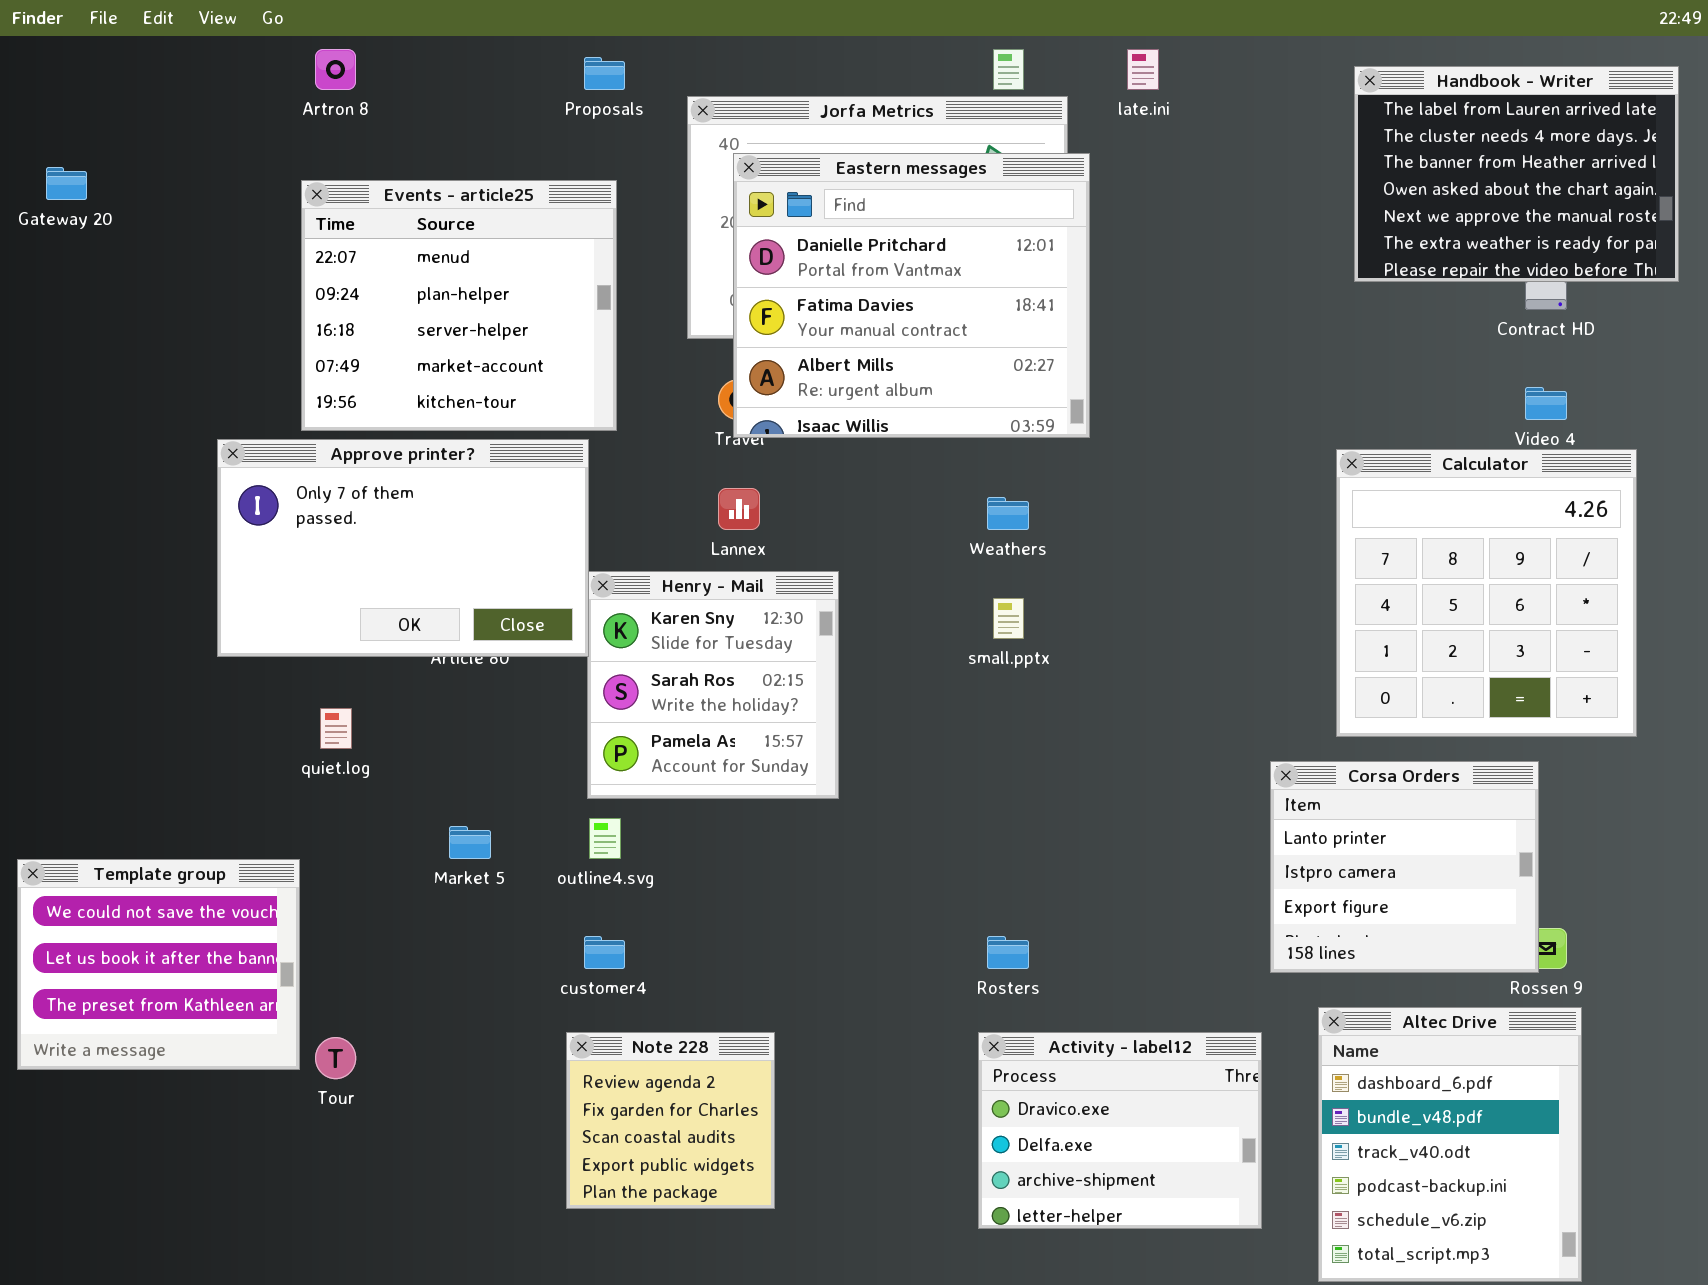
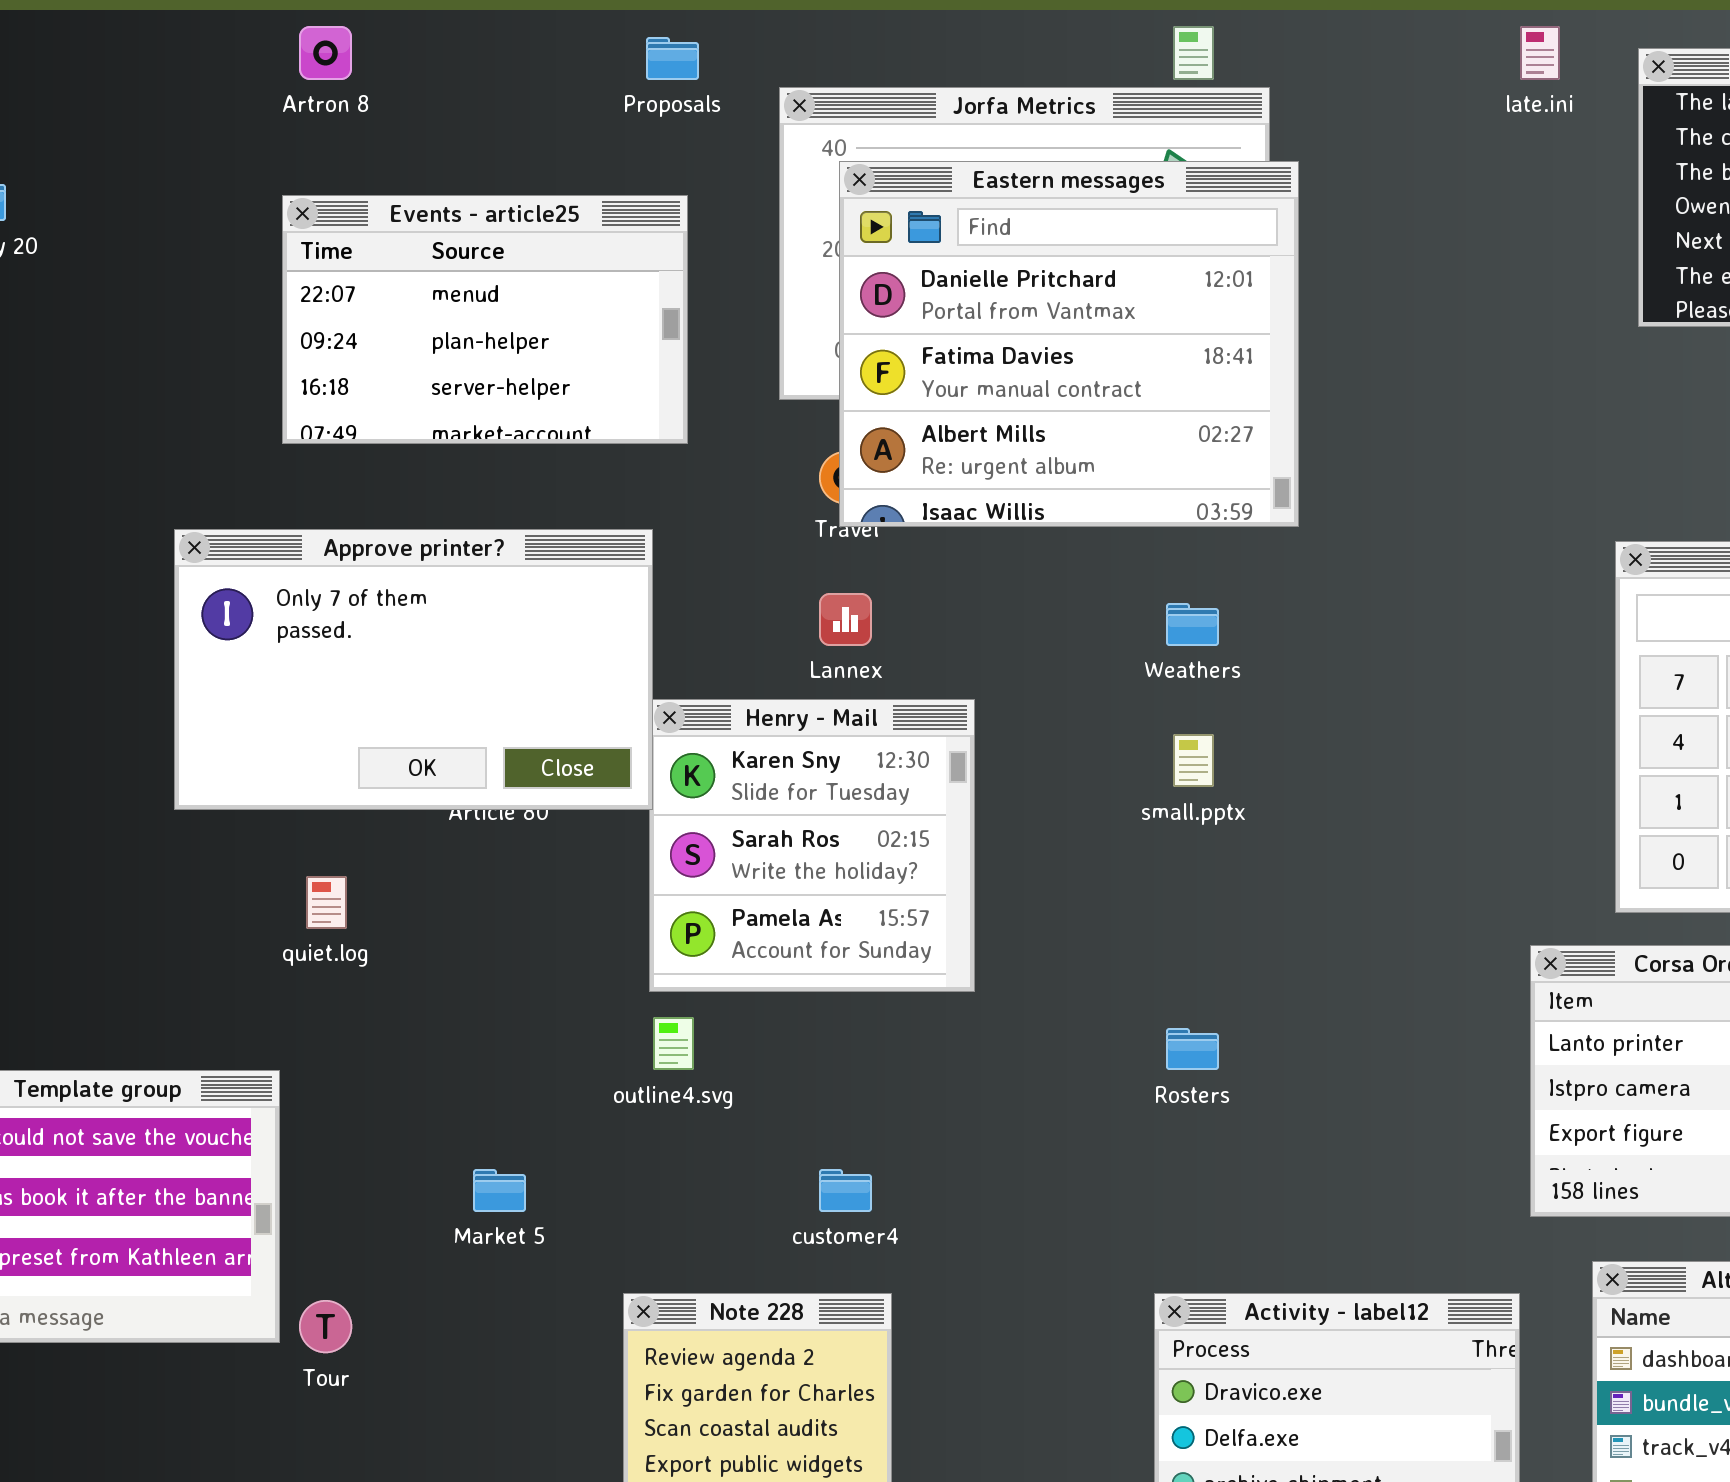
late.ini: [1127,49,1159,90] -> [1520,26,1560,80], moved
Events - article25: [301,180,617,431] -> [282,195,688,444], resized
Market 5: [449,826,491,859] -> [473,1169,526,1212], moved
customer4: [584,936,625,969] -> [819,1169,872,1212], moved
Rosters: [987,936,1029,969] -> [1166,1028,1219,1070], moved

